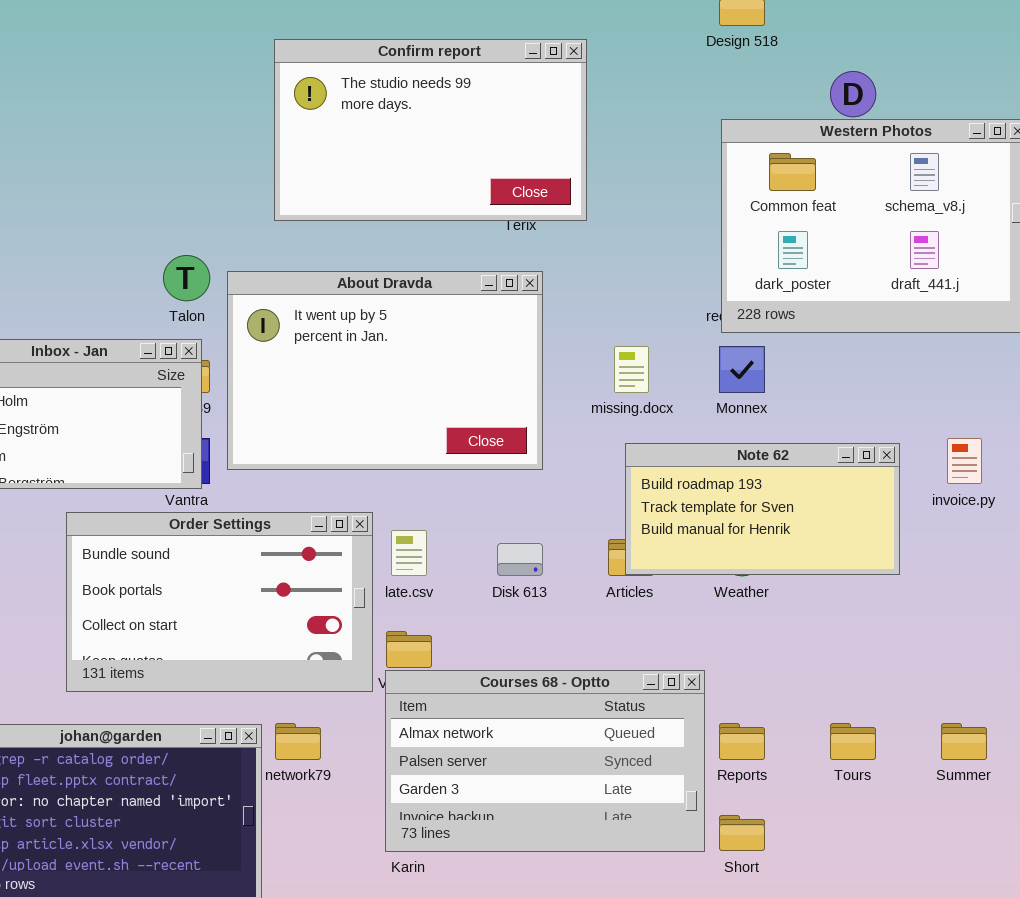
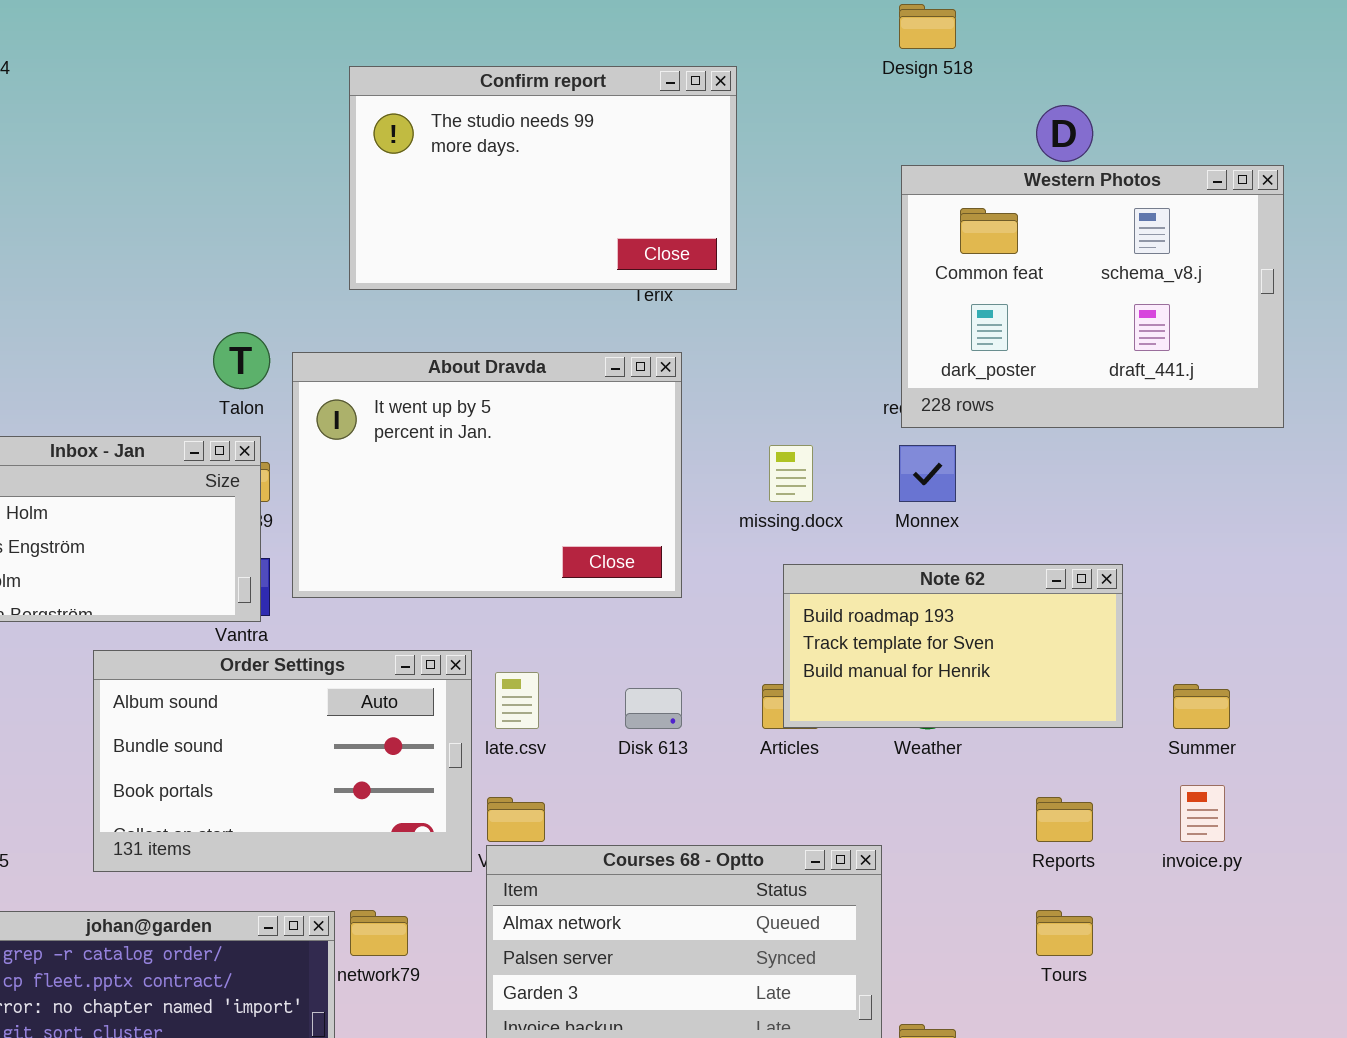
invoice.py: [947,438,982,484] -> [1180,785,1225,842], moved
Order Settings: [66,512,373,692] -> [93,650,472,872], scrolled up 1 row
Reports: [719,723,765,760] -> [1036,797,1093,842], moved
Summer: [941,723,987,760] -> [1173,684,1230,729], moved

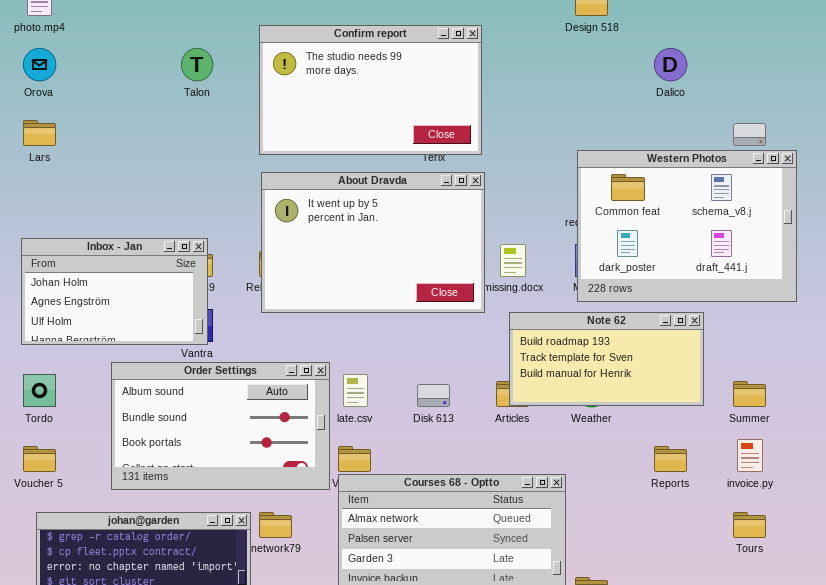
Western Photos: [901,165,1284,428] -> [577,150,797,302], moved
Talon: [213,332,270,389] -> [181,48,213,81], moved
About Dravda: [292,352,682,598] -> [261,172,485,313], moved
Tours: [1036,910,1093,956] -> [733,512,766,538], moved

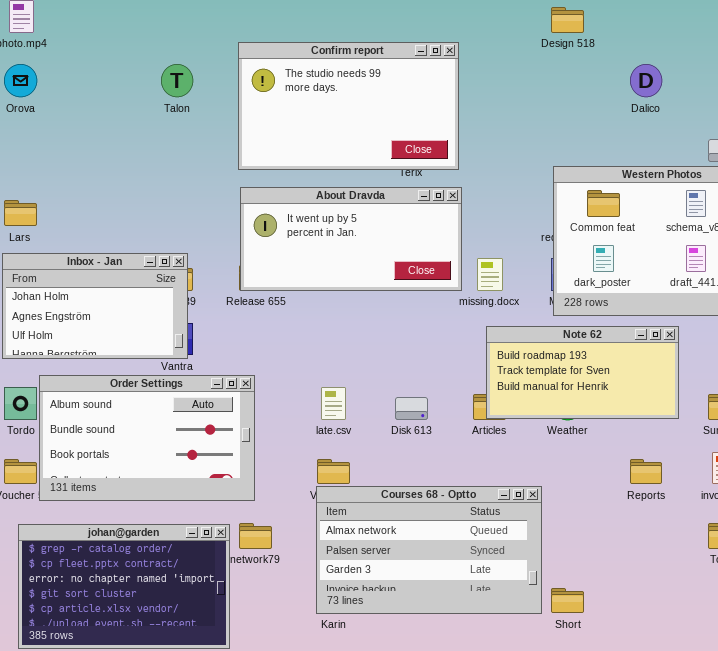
Lars: [23,120,56,146] -> [4,200,37,226], moved
About Dravda: [261,172,485,313] -> [240,187,462,291], resized
Order Settings: [111,362,330,490] -> [39,375,255,501], moved

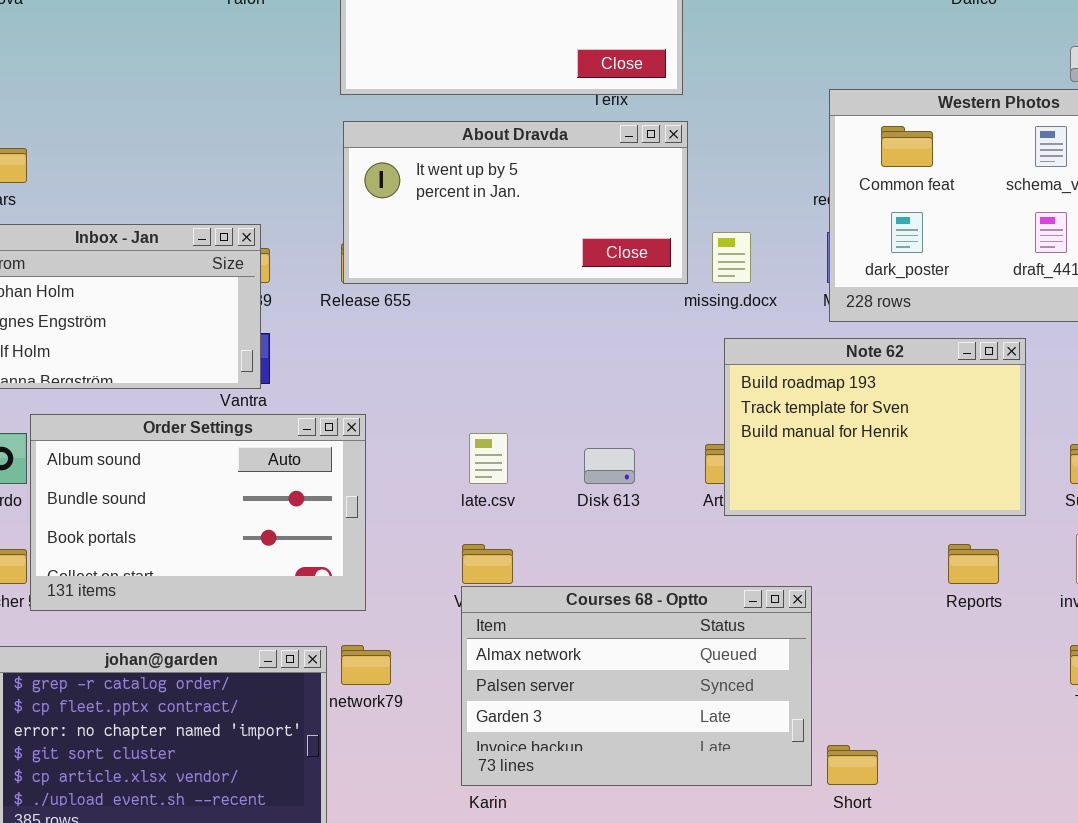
Note 62: [486,326,679,419] -> [724,338,1026,516], resized

